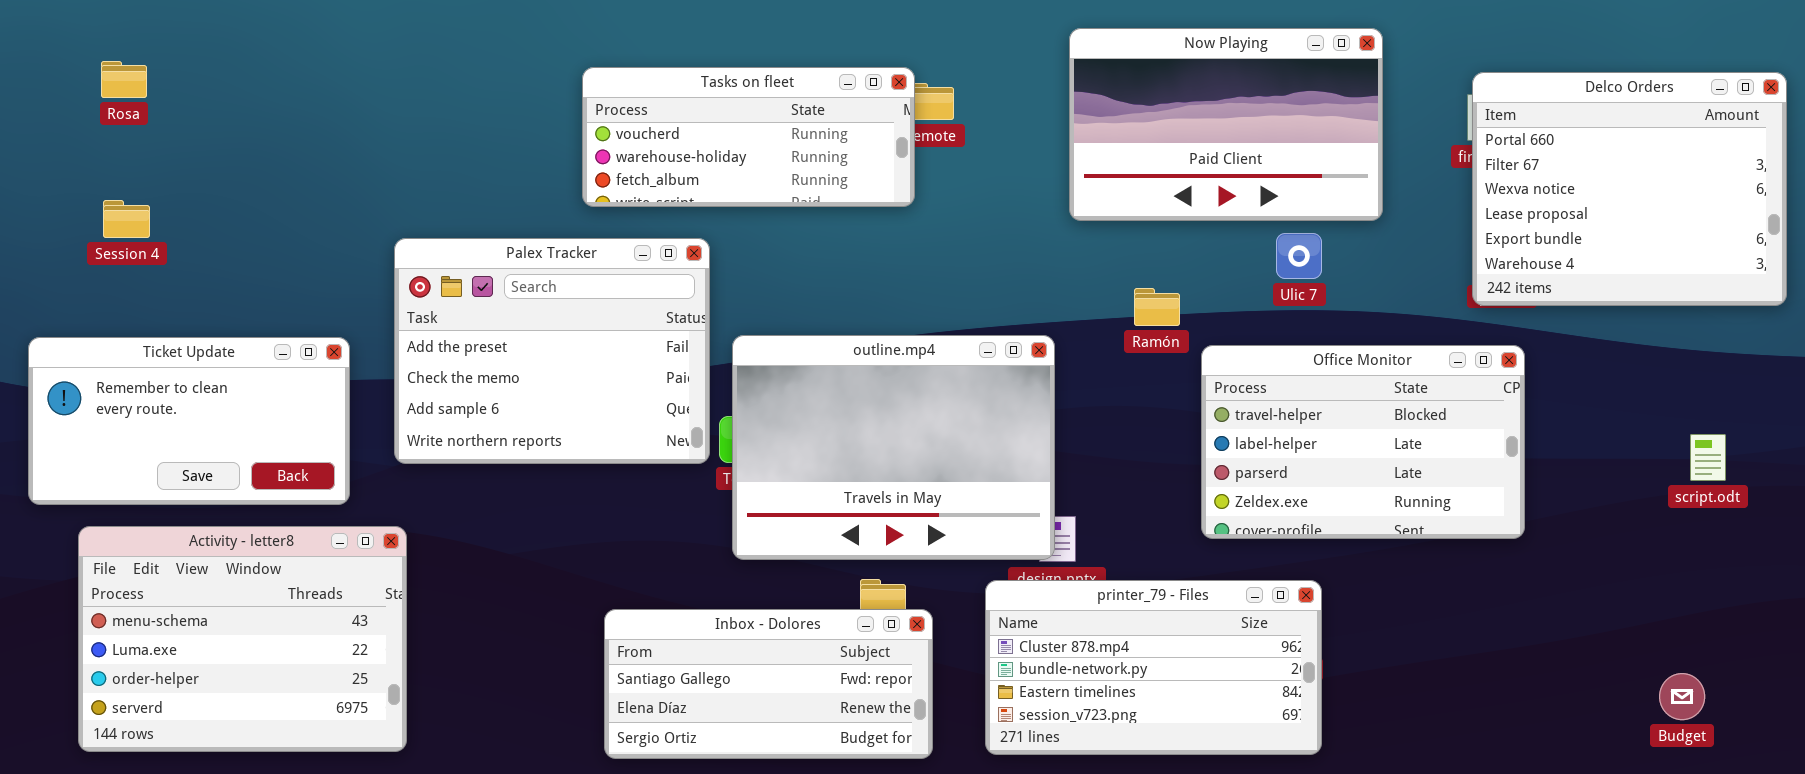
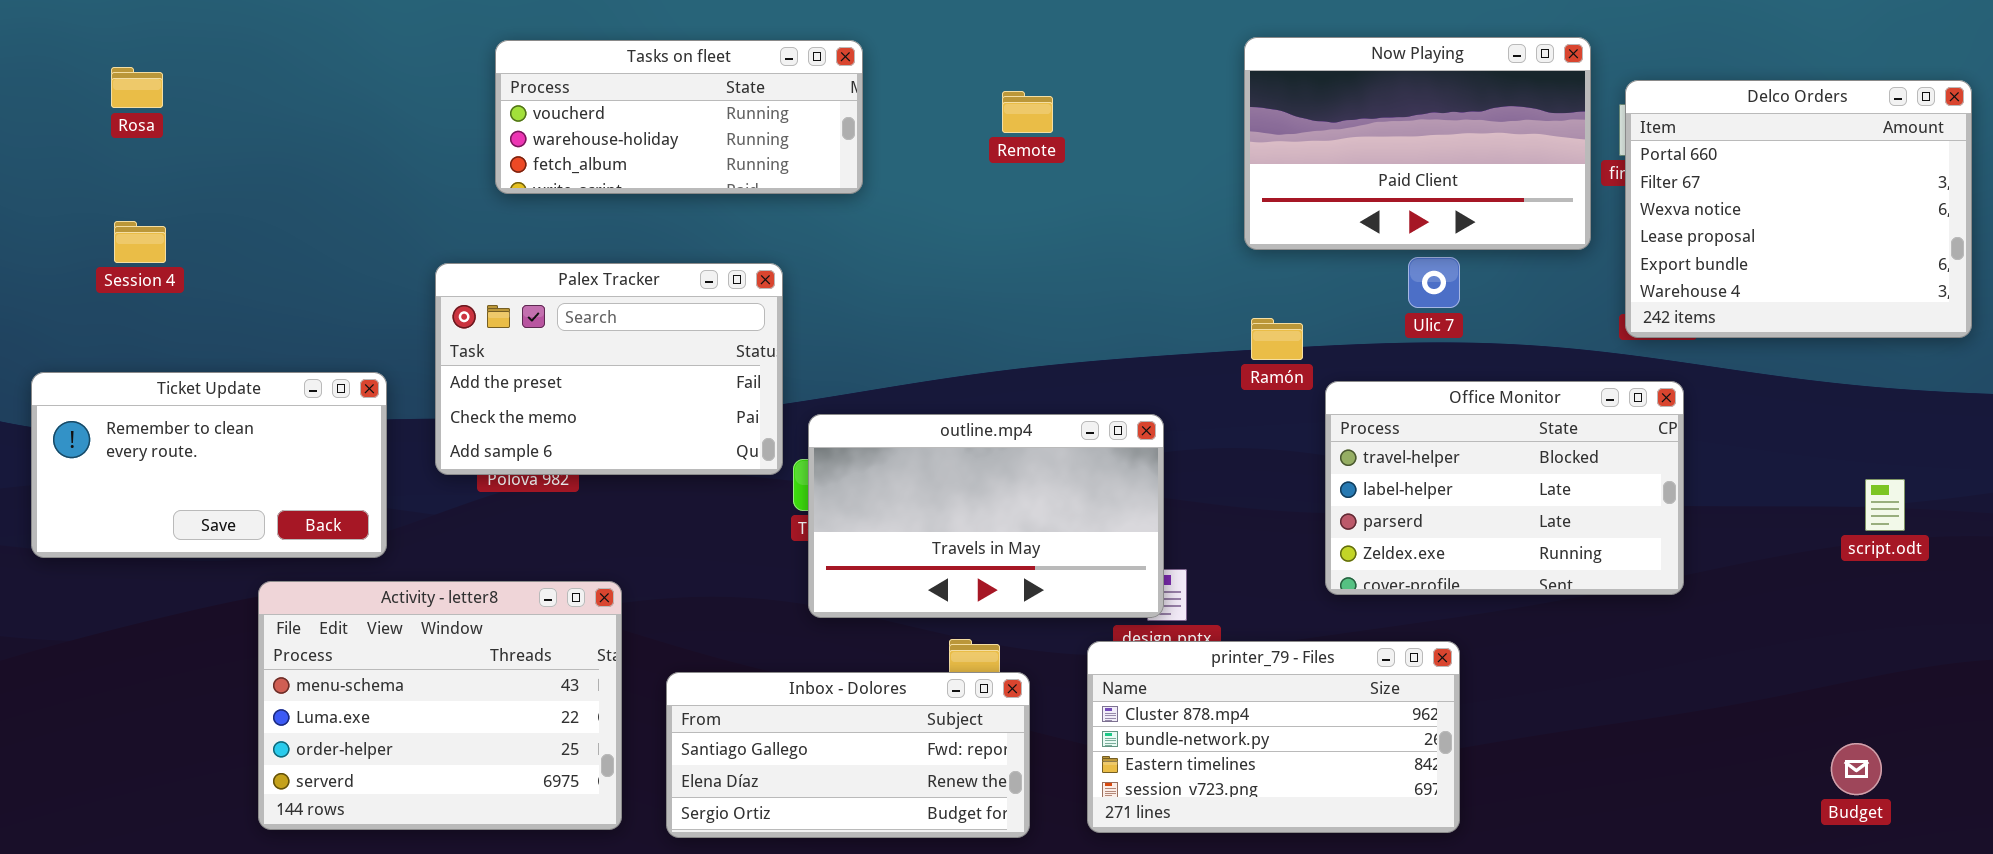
Now Playing: [1069,28,1383,221] -> [1244,37,1591,250], moved
Tasks on fleet: [582,67,915,207] -> [495,40,863,194], moved
Palex Tracker: [394,238,710,464] -> [435,263,783,475], resized
outline.mp4: [732,335,1055,560] -> [808,414,1164,618], resized
Activity - letter8: [78,526,407,752] -> [258,581,622,830], moved

